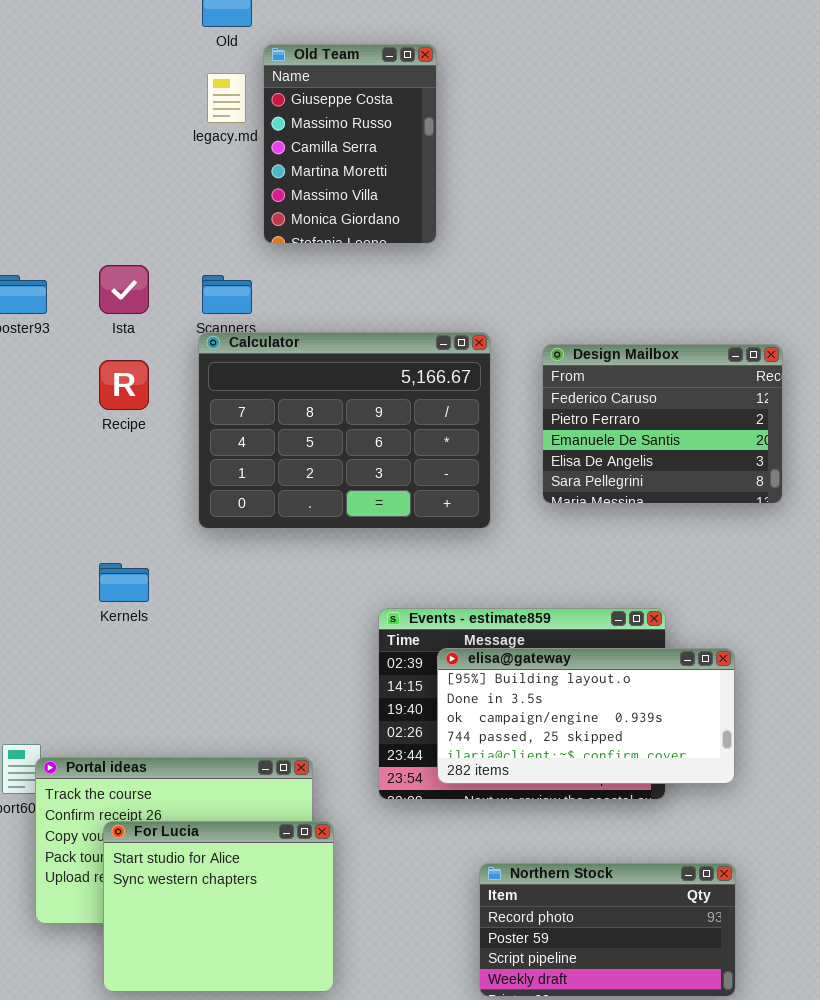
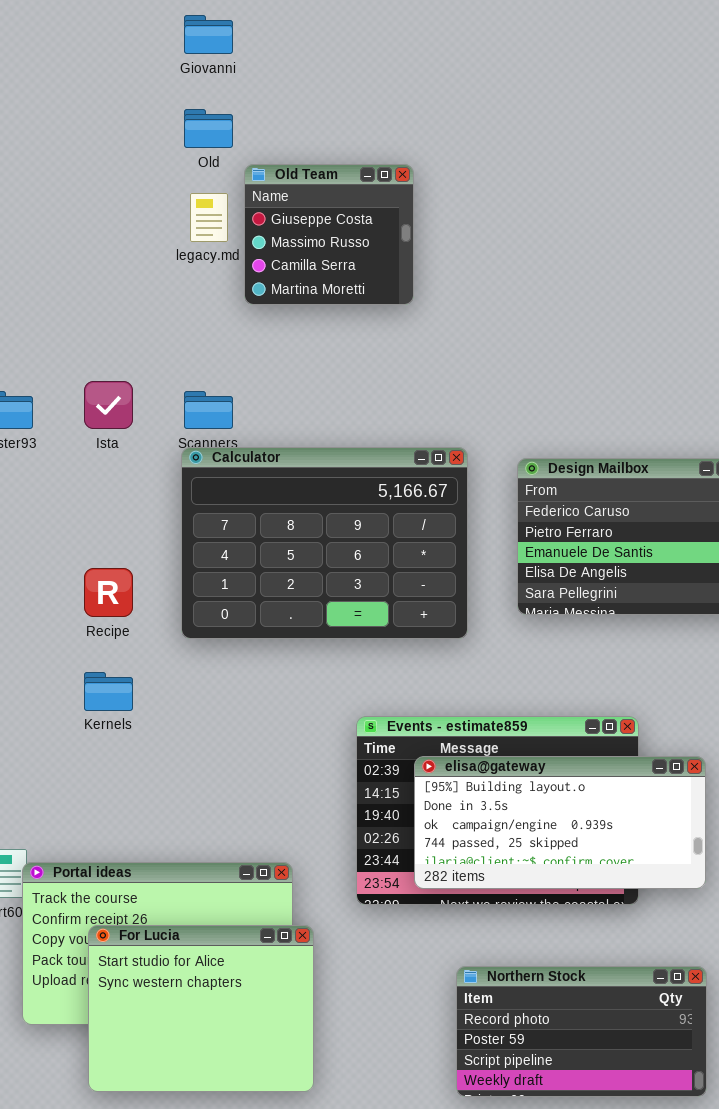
Old Team: [263,44,437,244] -> [244,164,414,305], resized
Recipe: [99,360,149,410] -> [84,568,133,617], moved

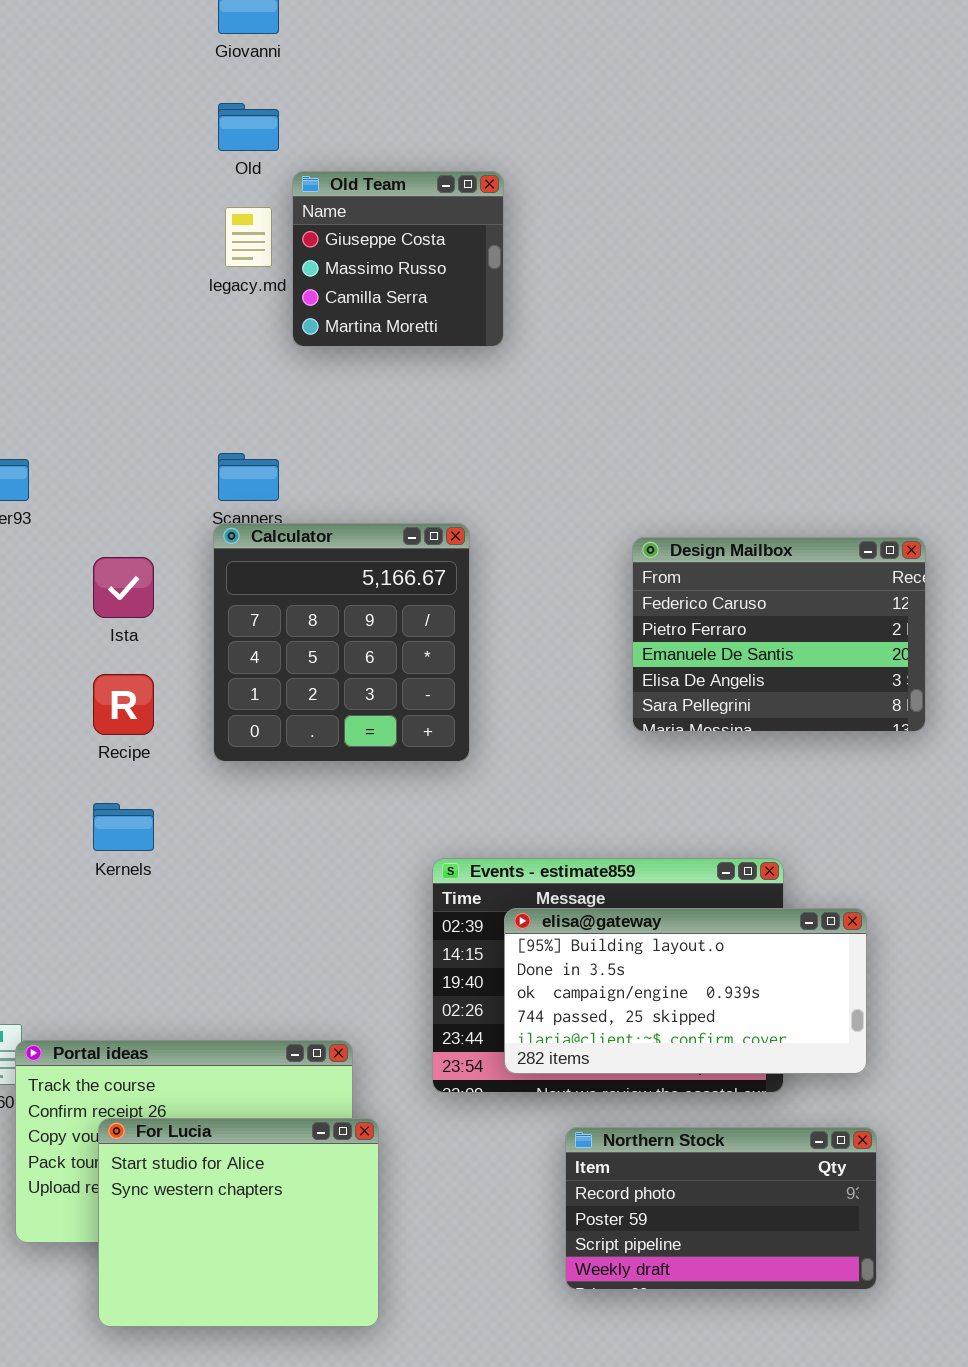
Ista: [84,381,133,429] -> [93,557,154,618], moved
Calculator: [181,447,468,639] -> [213,523,470,762], resized
Northern Stock: [456,966,707,1097] -> [565,1127,877,1290], moved

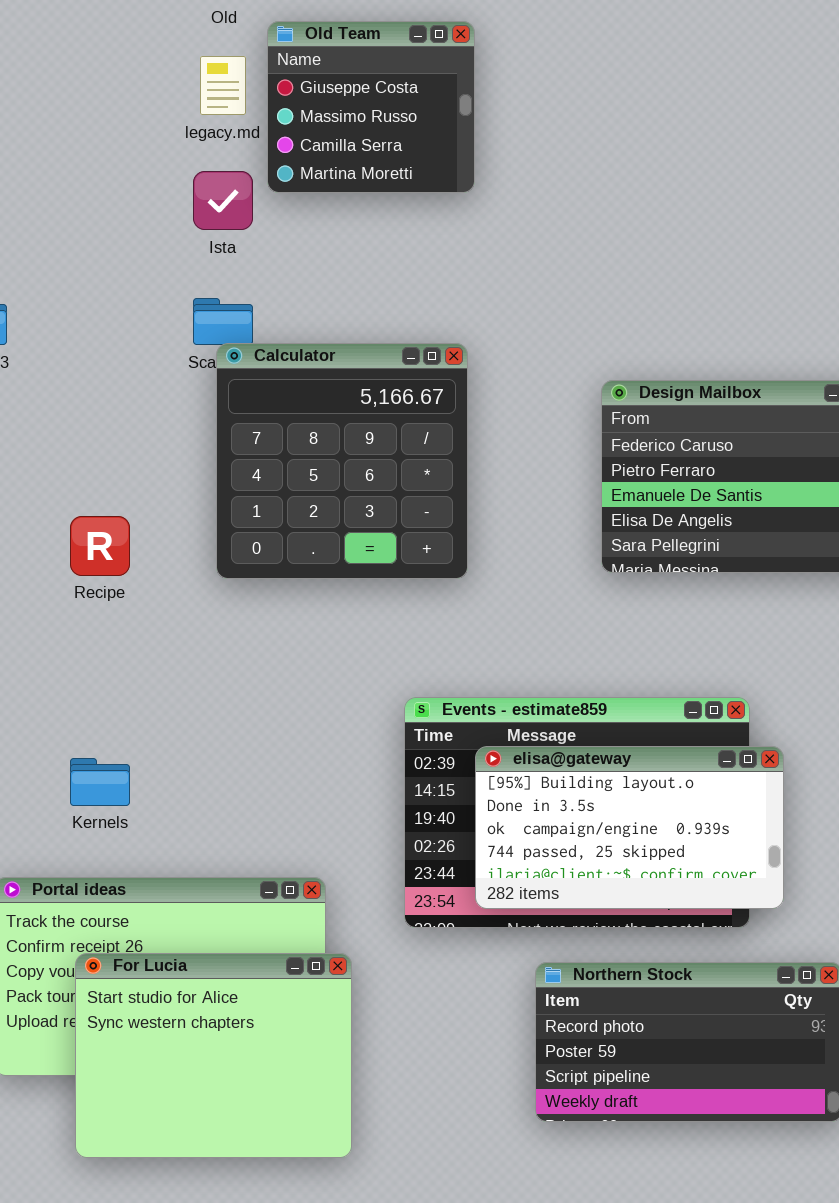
Calculator: [213,523,470,762] -> [216,343,468,579], moved
Ista: [93,557,154,618] -> [193,171,253,230], moved
Kernels: [93,803,154,851] -> [70,758,130,806], moved
elisa@gateway: [504,908,867,1074] -> [475,746,784,909], resized

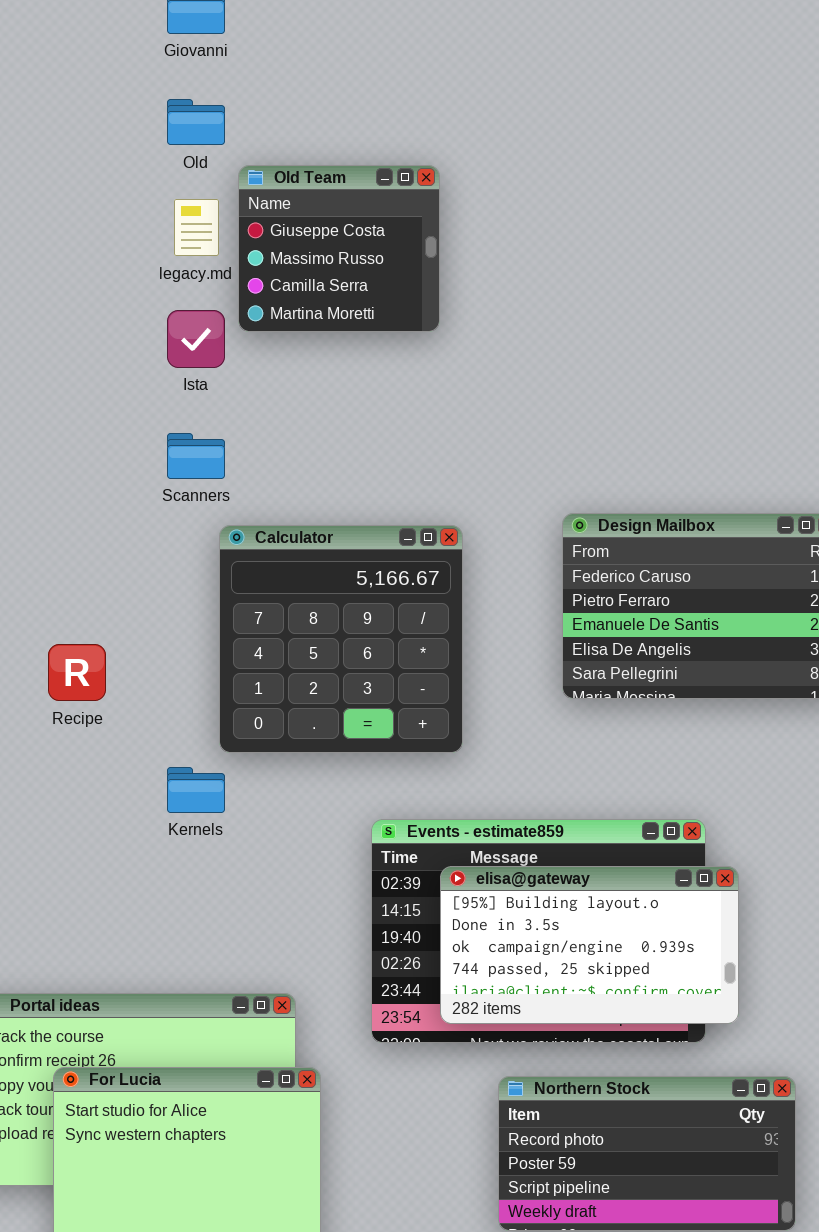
Calculator: [216,343,468,579] -> [219,525,463,753], moved
Kernels: [70,758,130,806] -> [167,767,225,813], moved

